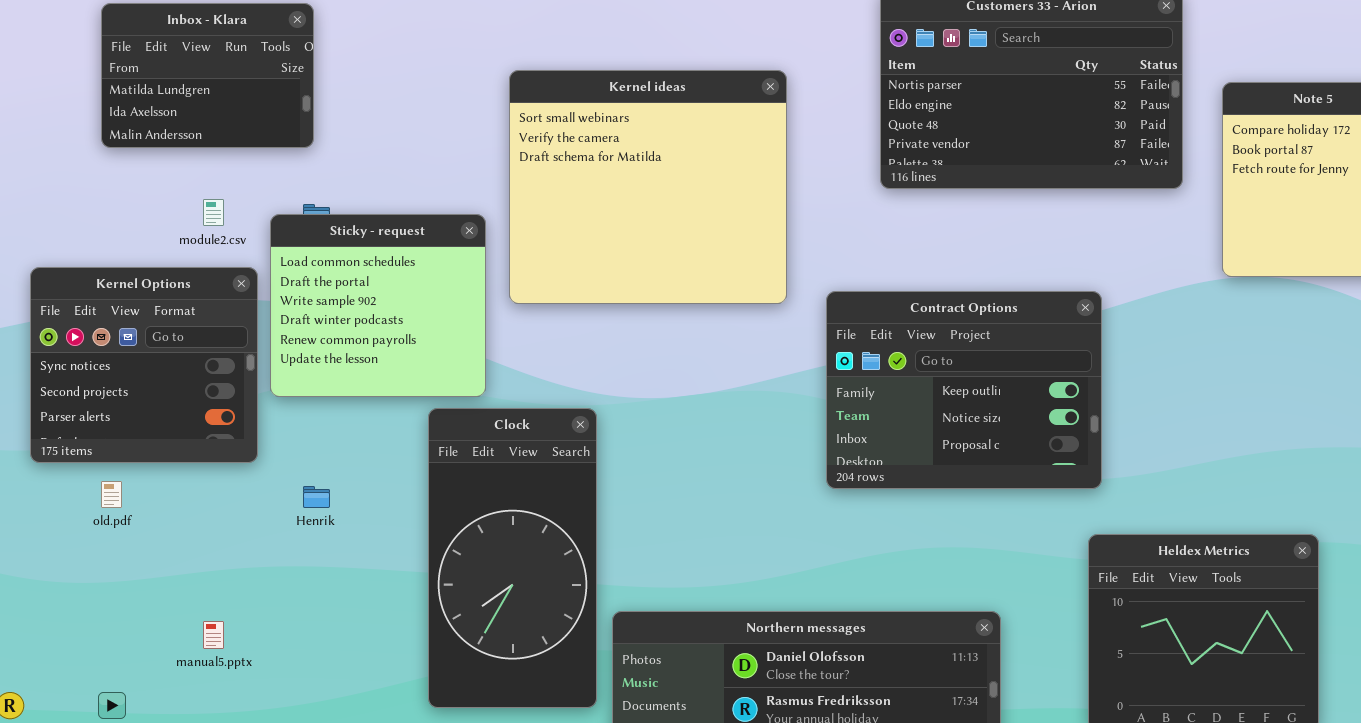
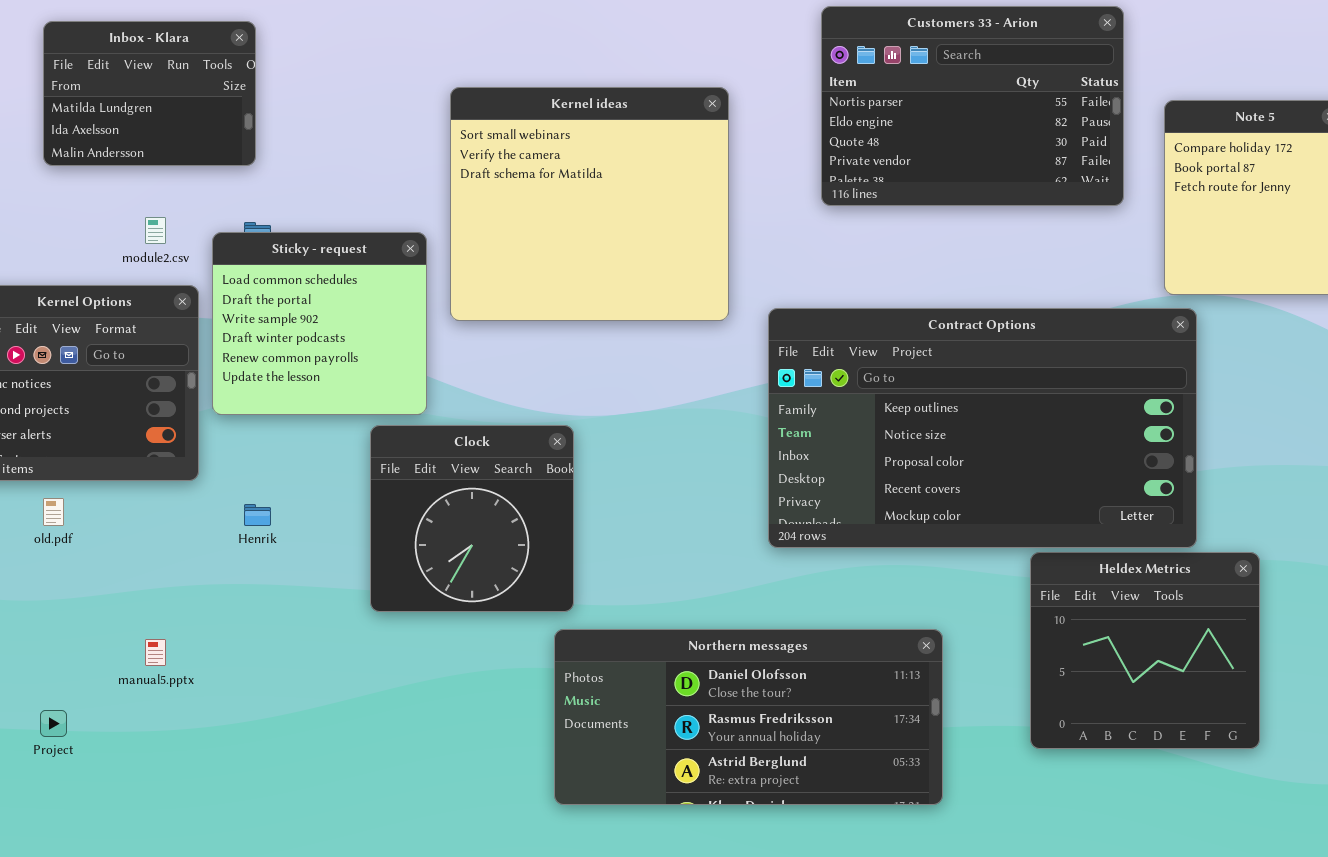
Contract Options: [826,291,1102,489] -> [768,308,1197,548], resized
Clock: [428,408,597,708] -> [370,425,574,612], resized

